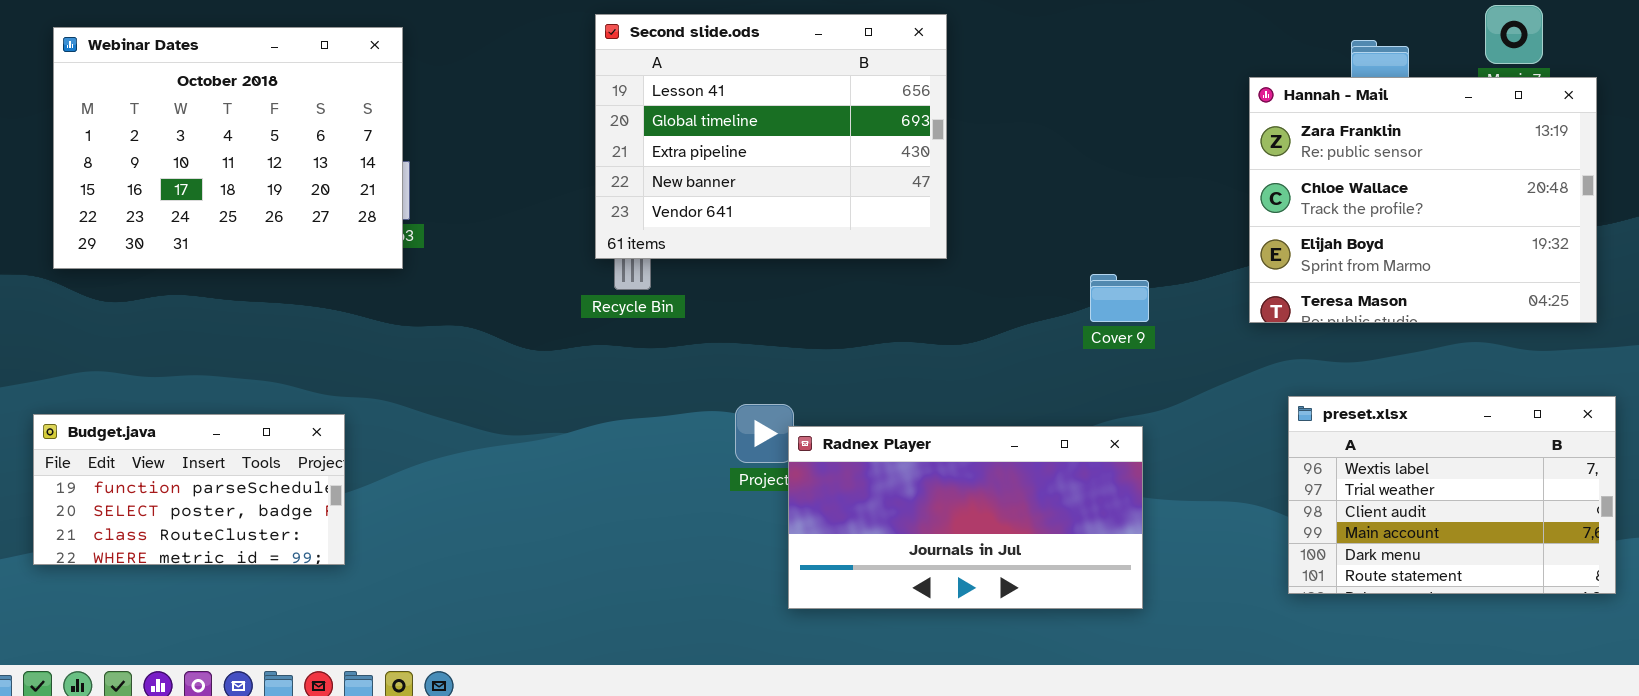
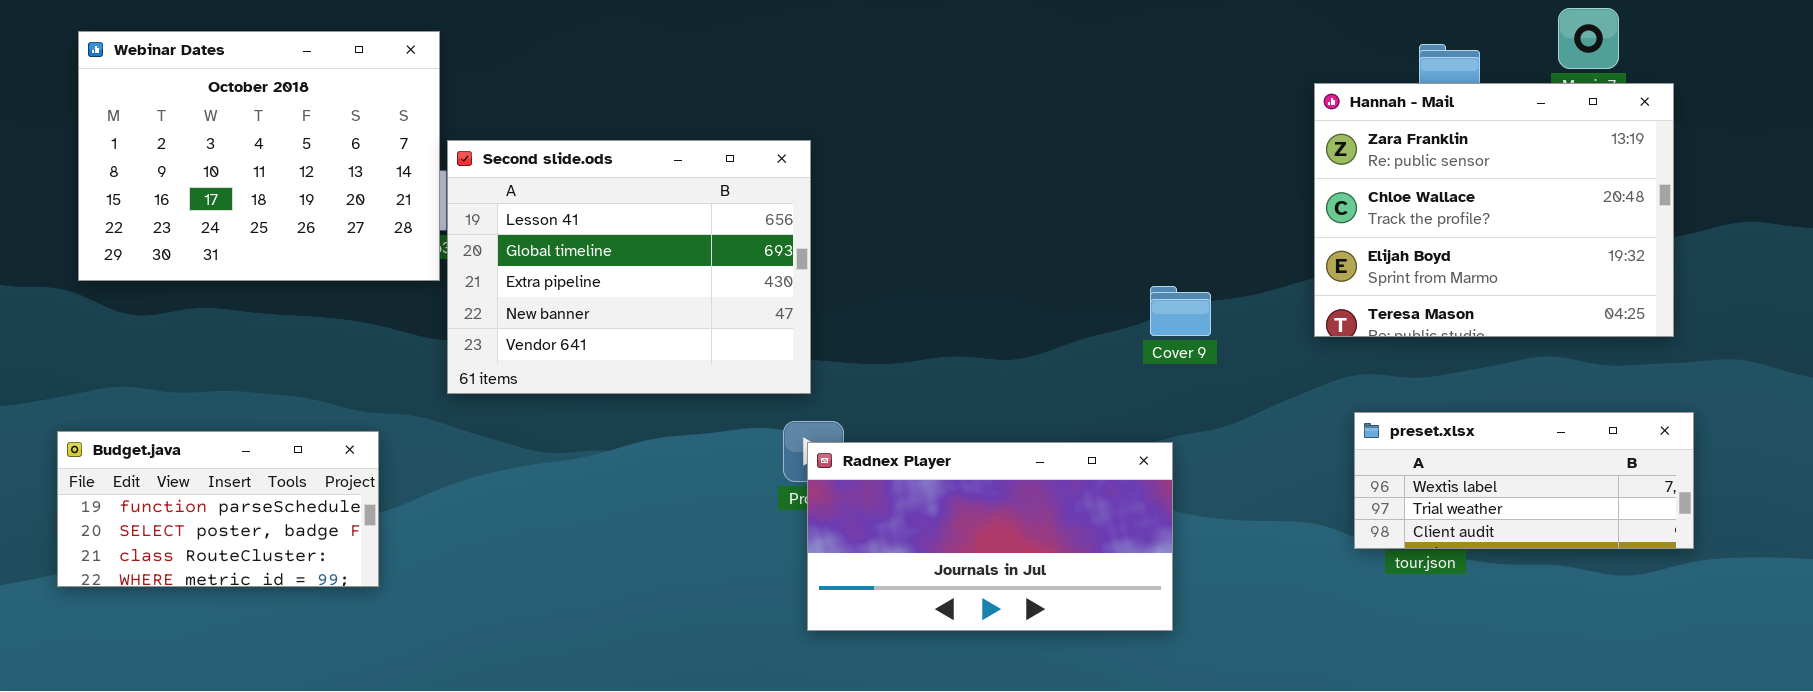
Second slide.ods: [595,14,947,259] -> [447,140,811,394], moved
preset.xlsx: [1288,396,1616,594] -> [1354,412,1694,549], resized
Radnex Player: [788,426,1143,609] -> [807,442,1173,631], moved

